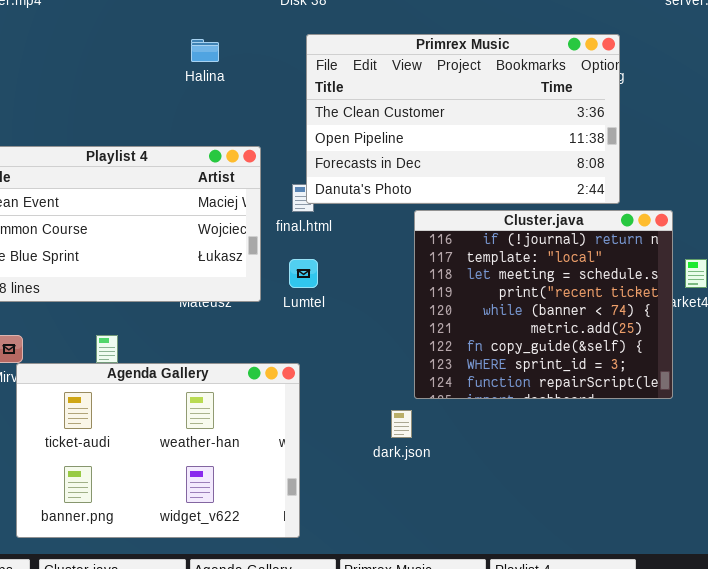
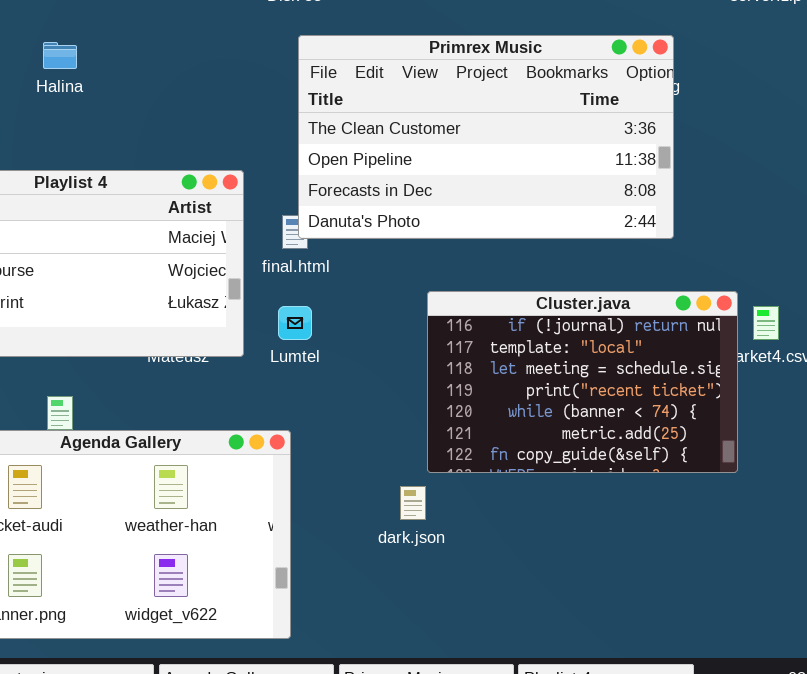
Halina: [191,39,219,62] -> [43,42,77,69], moved
Cluster.java: [414,210,673,399] -> [427,291,738,473], resized

